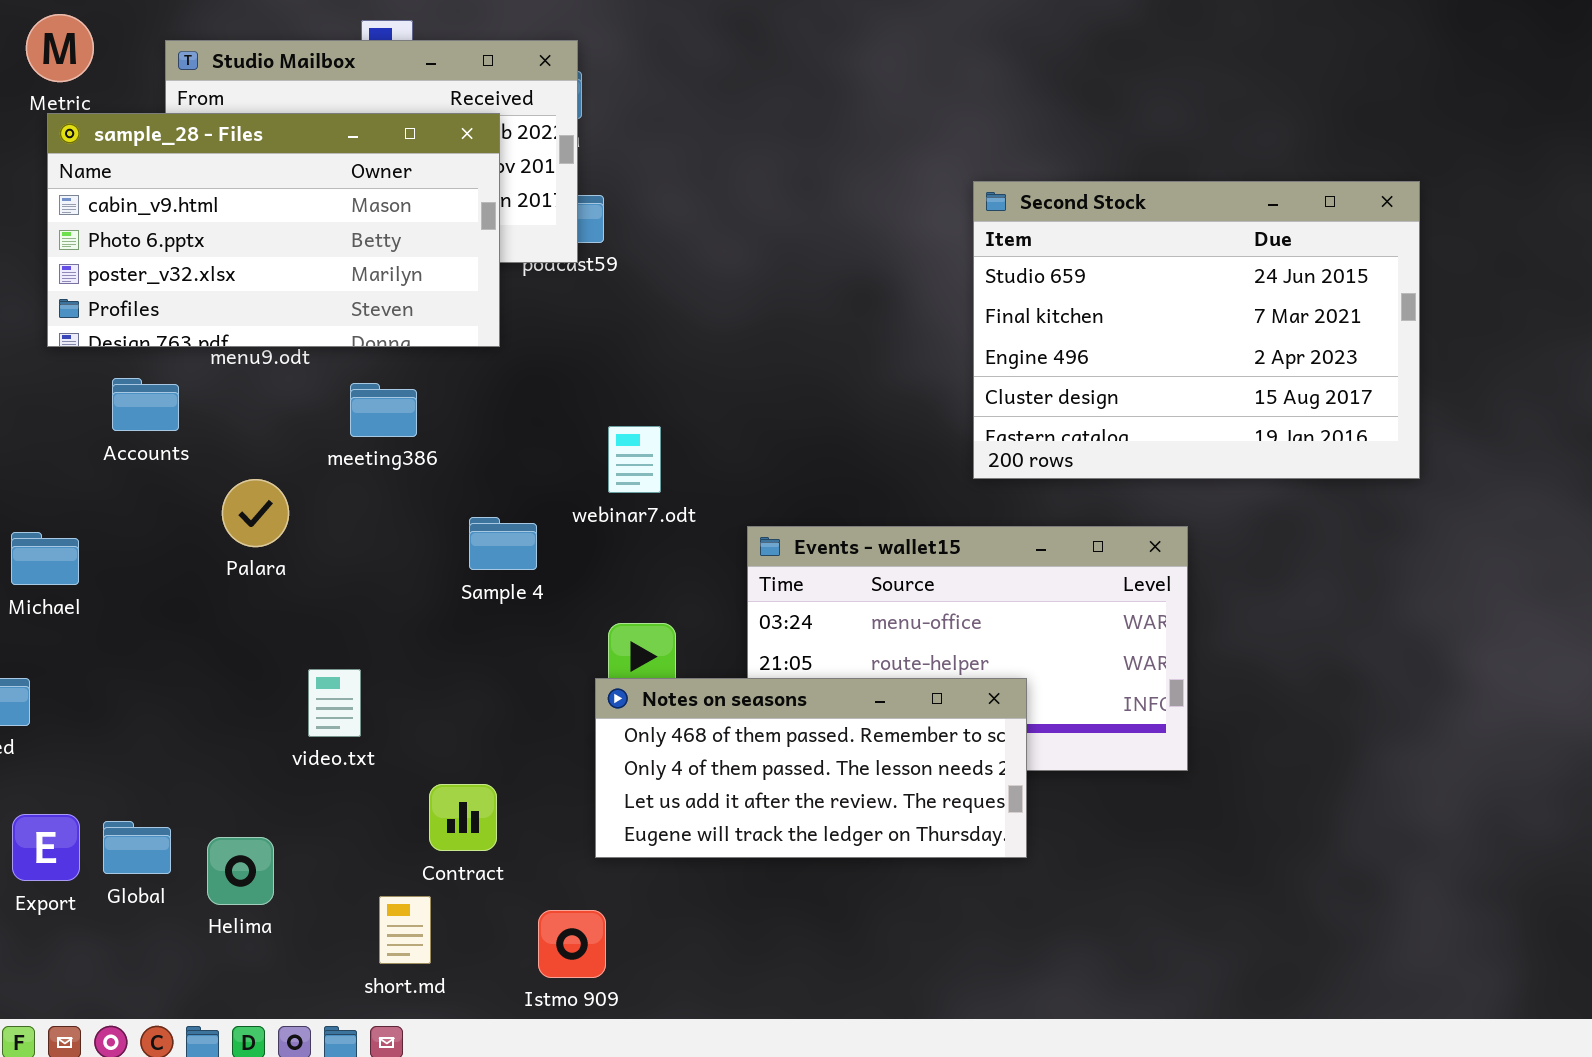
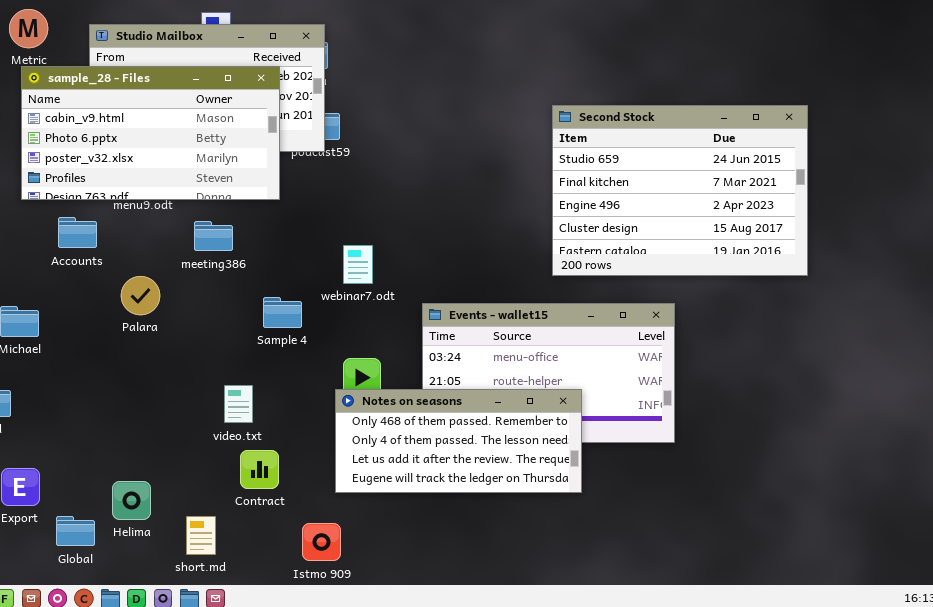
video.txt: [308,669,361,737] -> [224,385,253,423], moved
Global: [103,821,171,874] -> [56,516,95,546], moved
short.md: [379,896,431,964] -> [186,516,216,555], moved

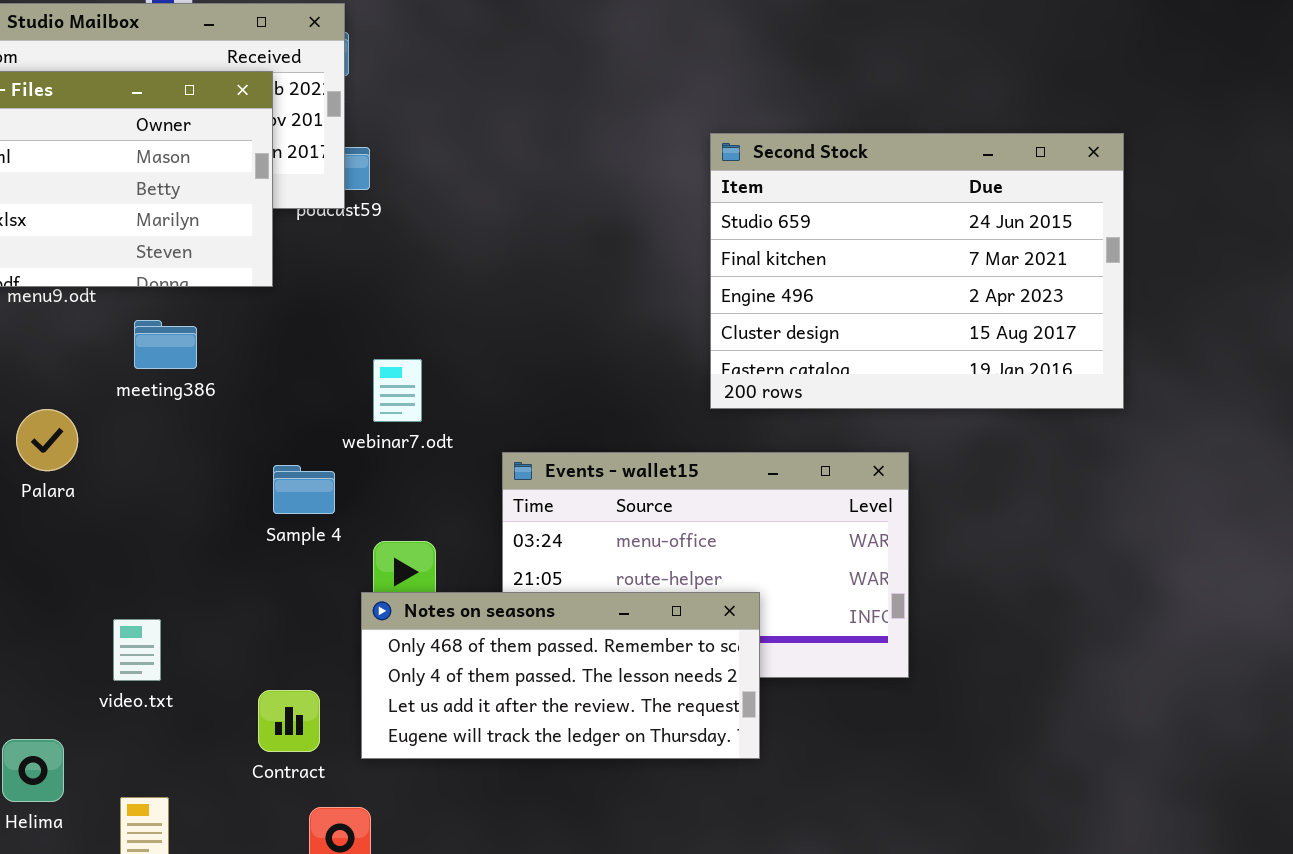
Sample 4: [263,297,302,328] -> [273,465,335,514], moved
video.txt: [224,385,253,423] -> [113,619,161,681], moved
Contract: [240,450,279,489] -> [258,690,320,752], moved

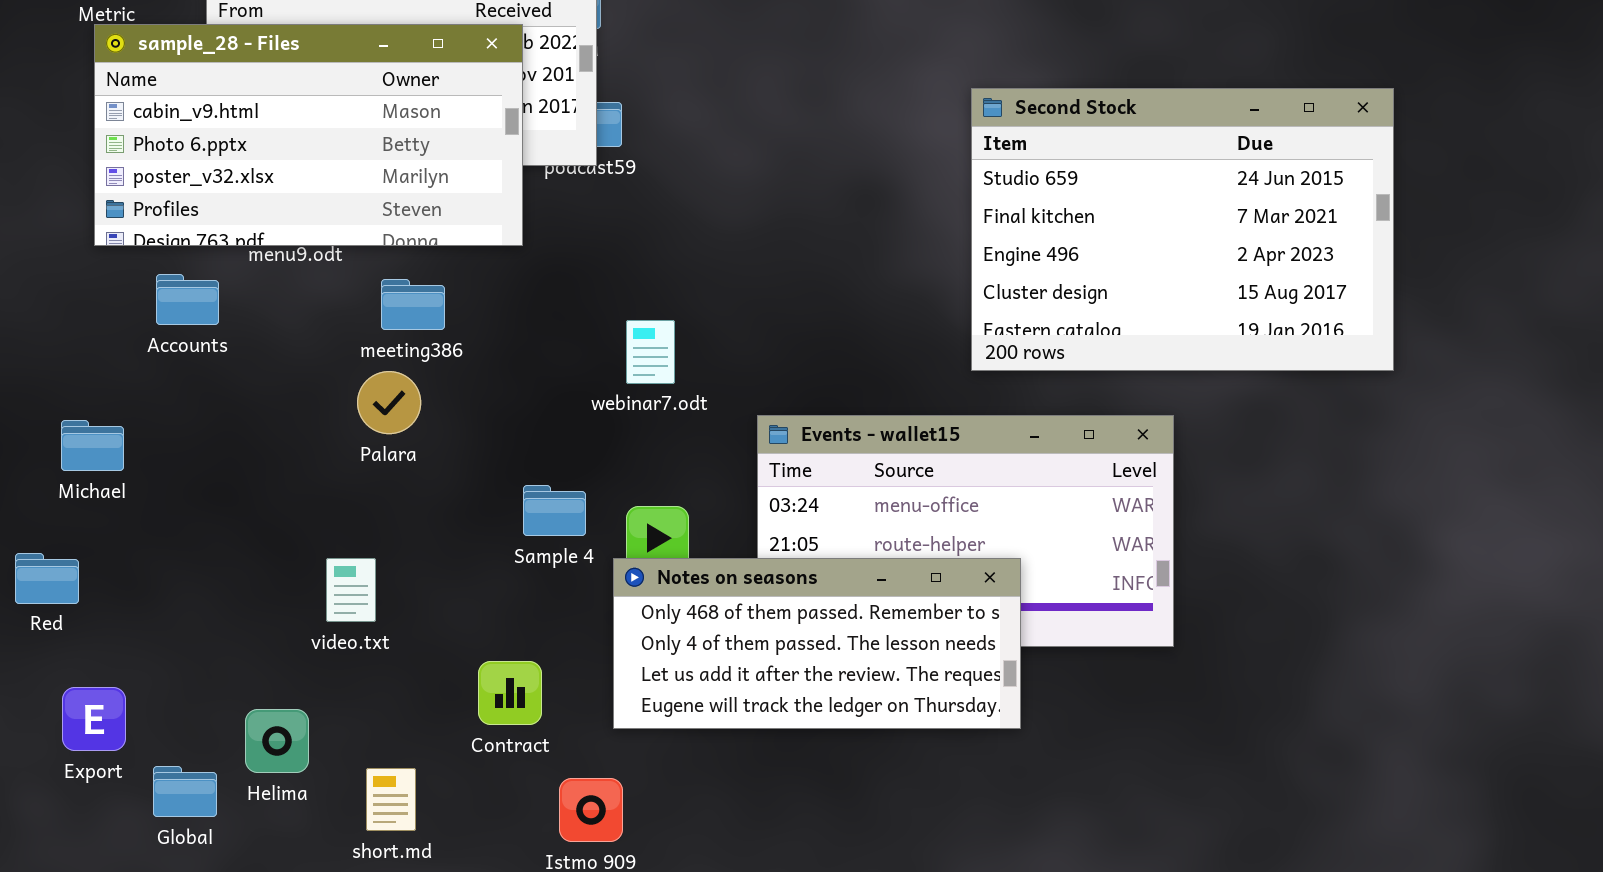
Palara: [16,409,78,471] -> [357,371,421,434], moved
Sample 4: [273,465,335,514] -> [523,485,586,536], moved
video.txt: [113,619,161,681] -> [326,558,376,622], moved
Contract: [258,690,320,752] -> [478,661,542,725], moved

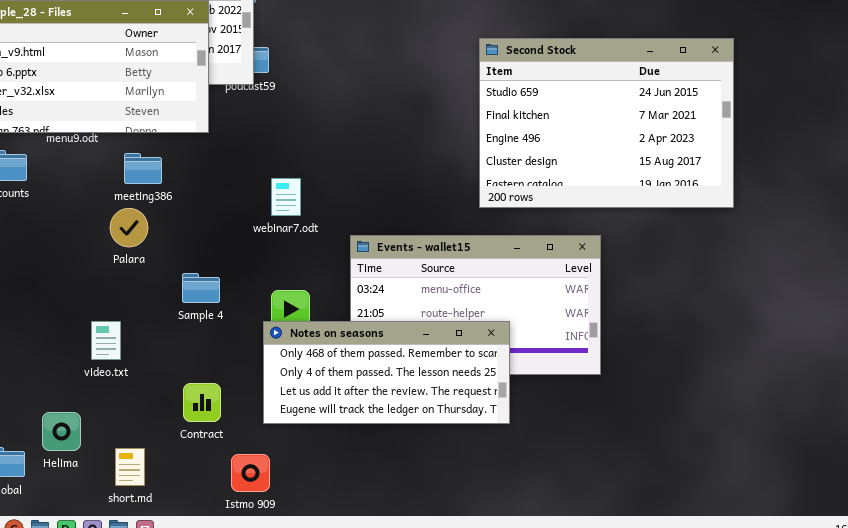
Sample 4: [523,485,586,536] -> [182,273,220,303], moved

